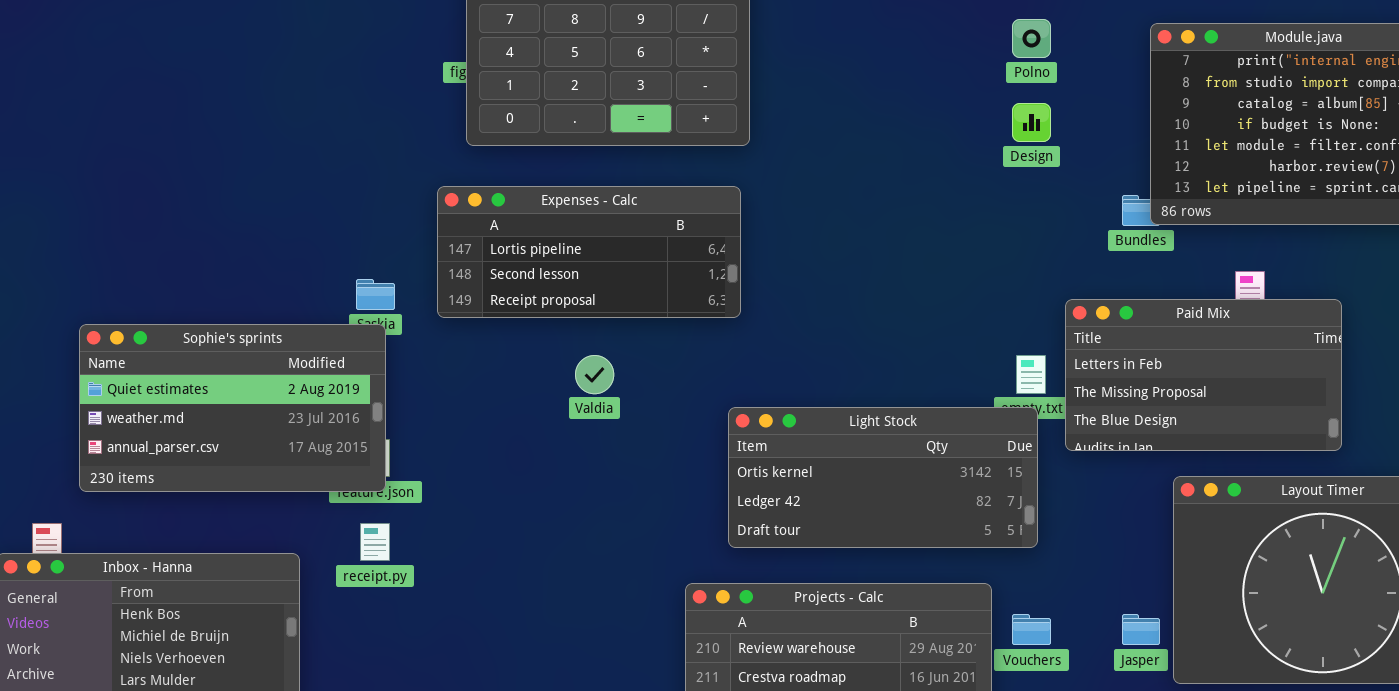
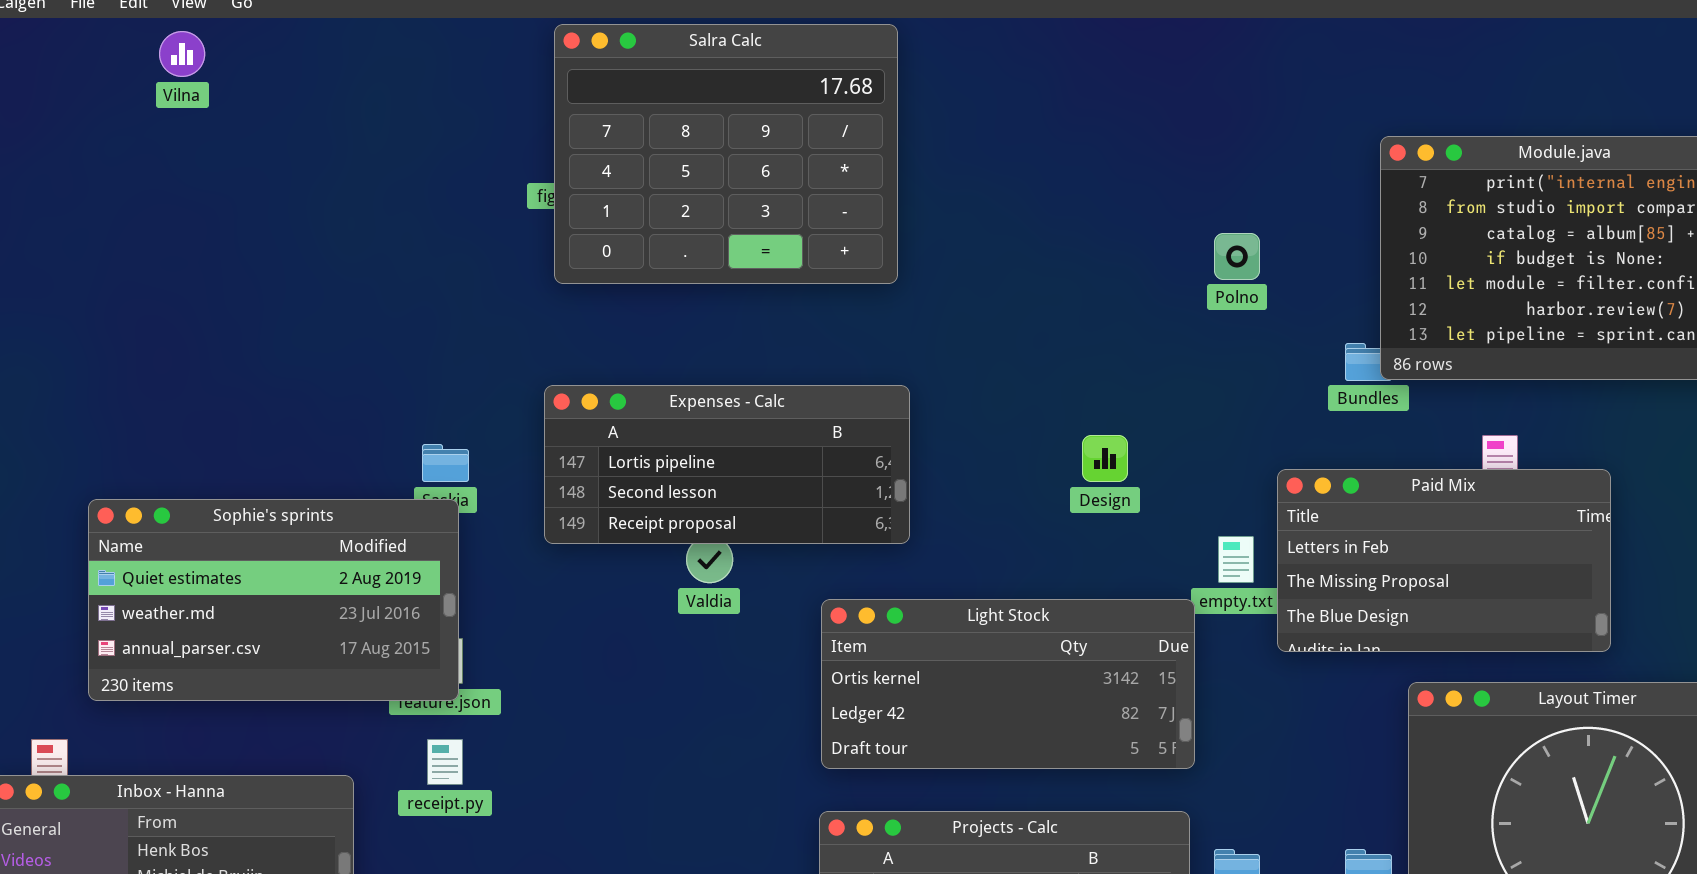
Polno: [1012,19,1051,58] -> [1214,233,1260,280], moved
Design: [1012,103,1051,142] -> [1082,435,1128,482], moved
Expenses - Calc: [437,186,741,318] -> [544,385,910,544], moved
Light Stock: [728,407,1038,548] -> [821,599,1195,769], moved

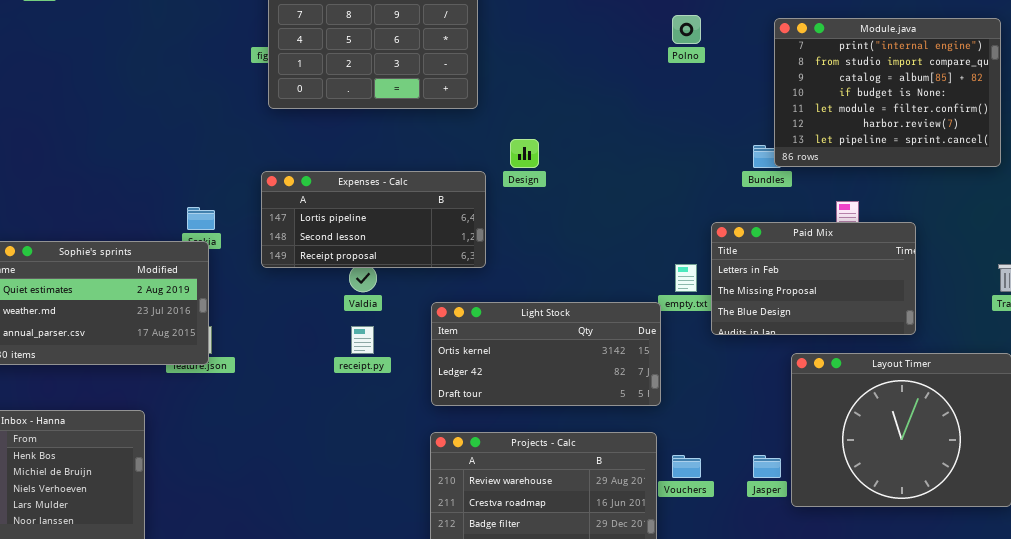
Polno: [1214,233,1260,280] -> [672,15,701,44], moved
Design: [1082,435,1128,482] -> [510,139,539,168], moved
receipt.py: [427,739,463,785] -> [351,326,374,354], moved

